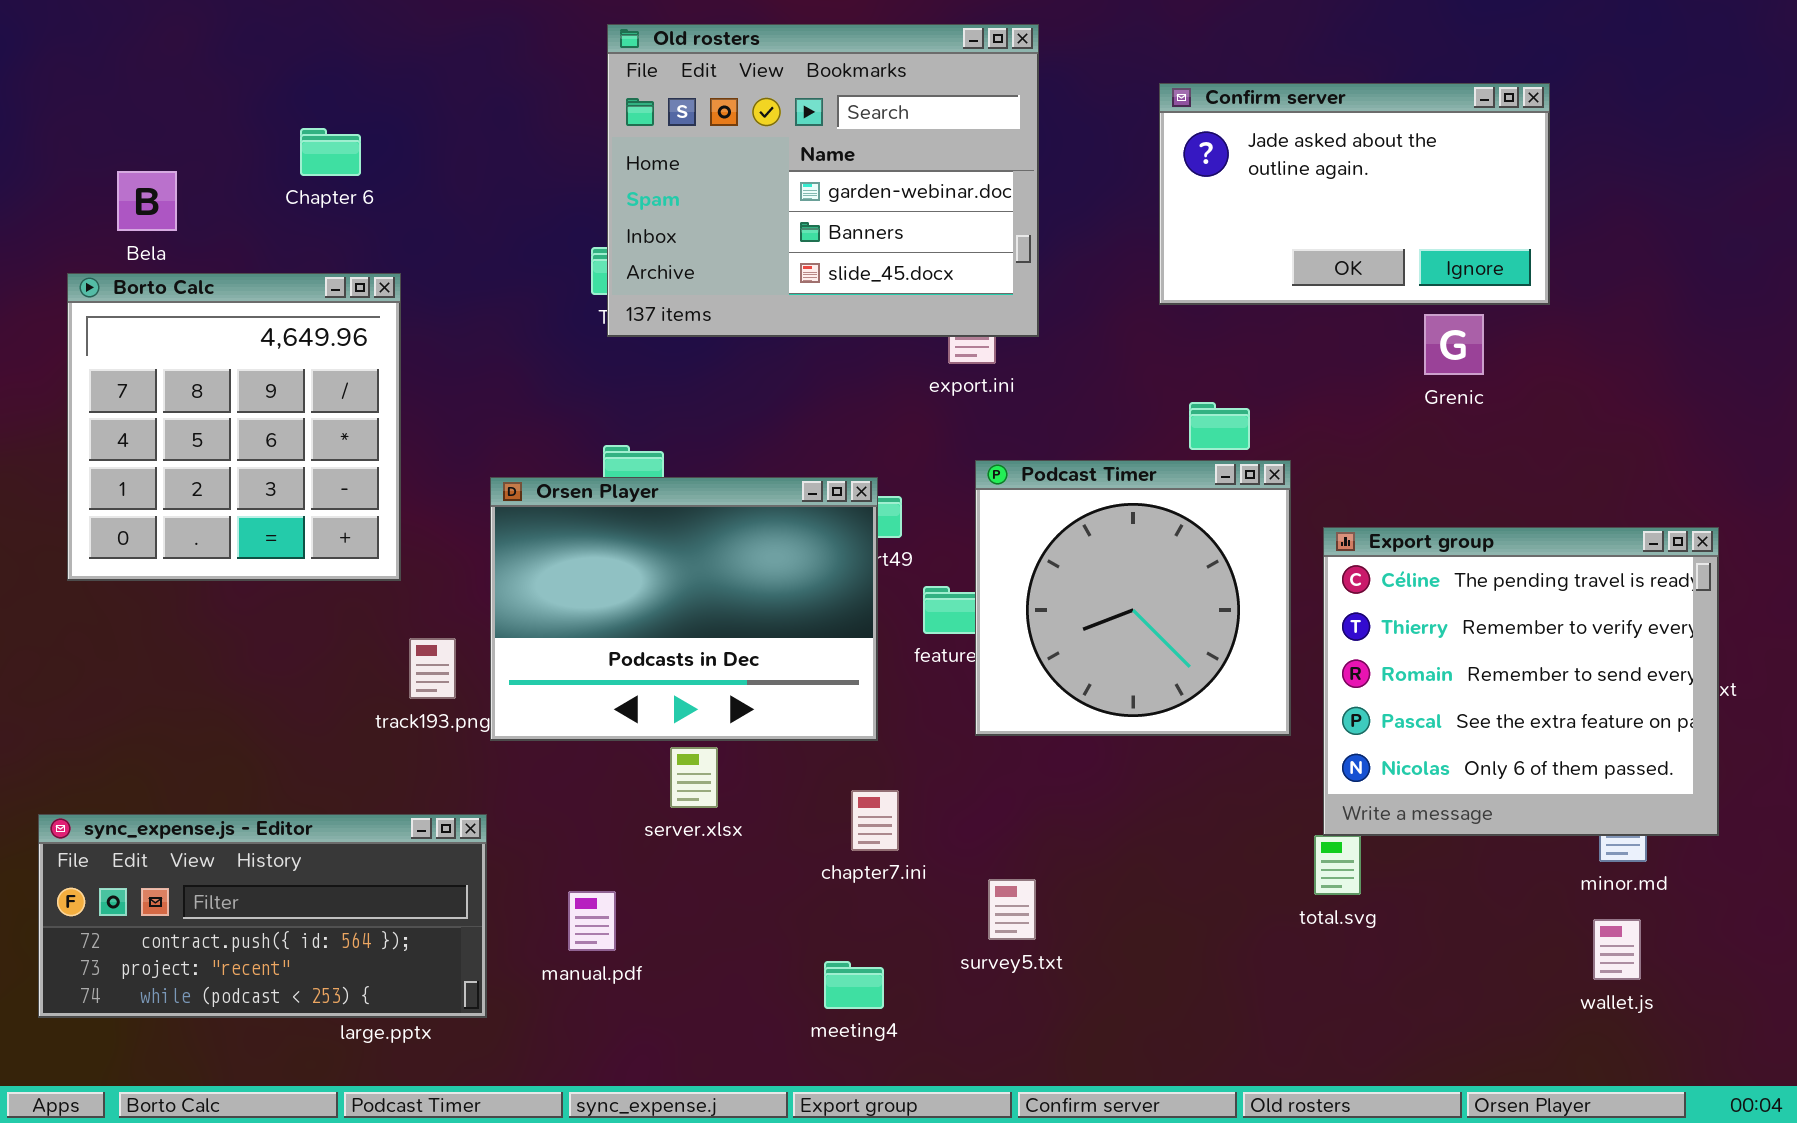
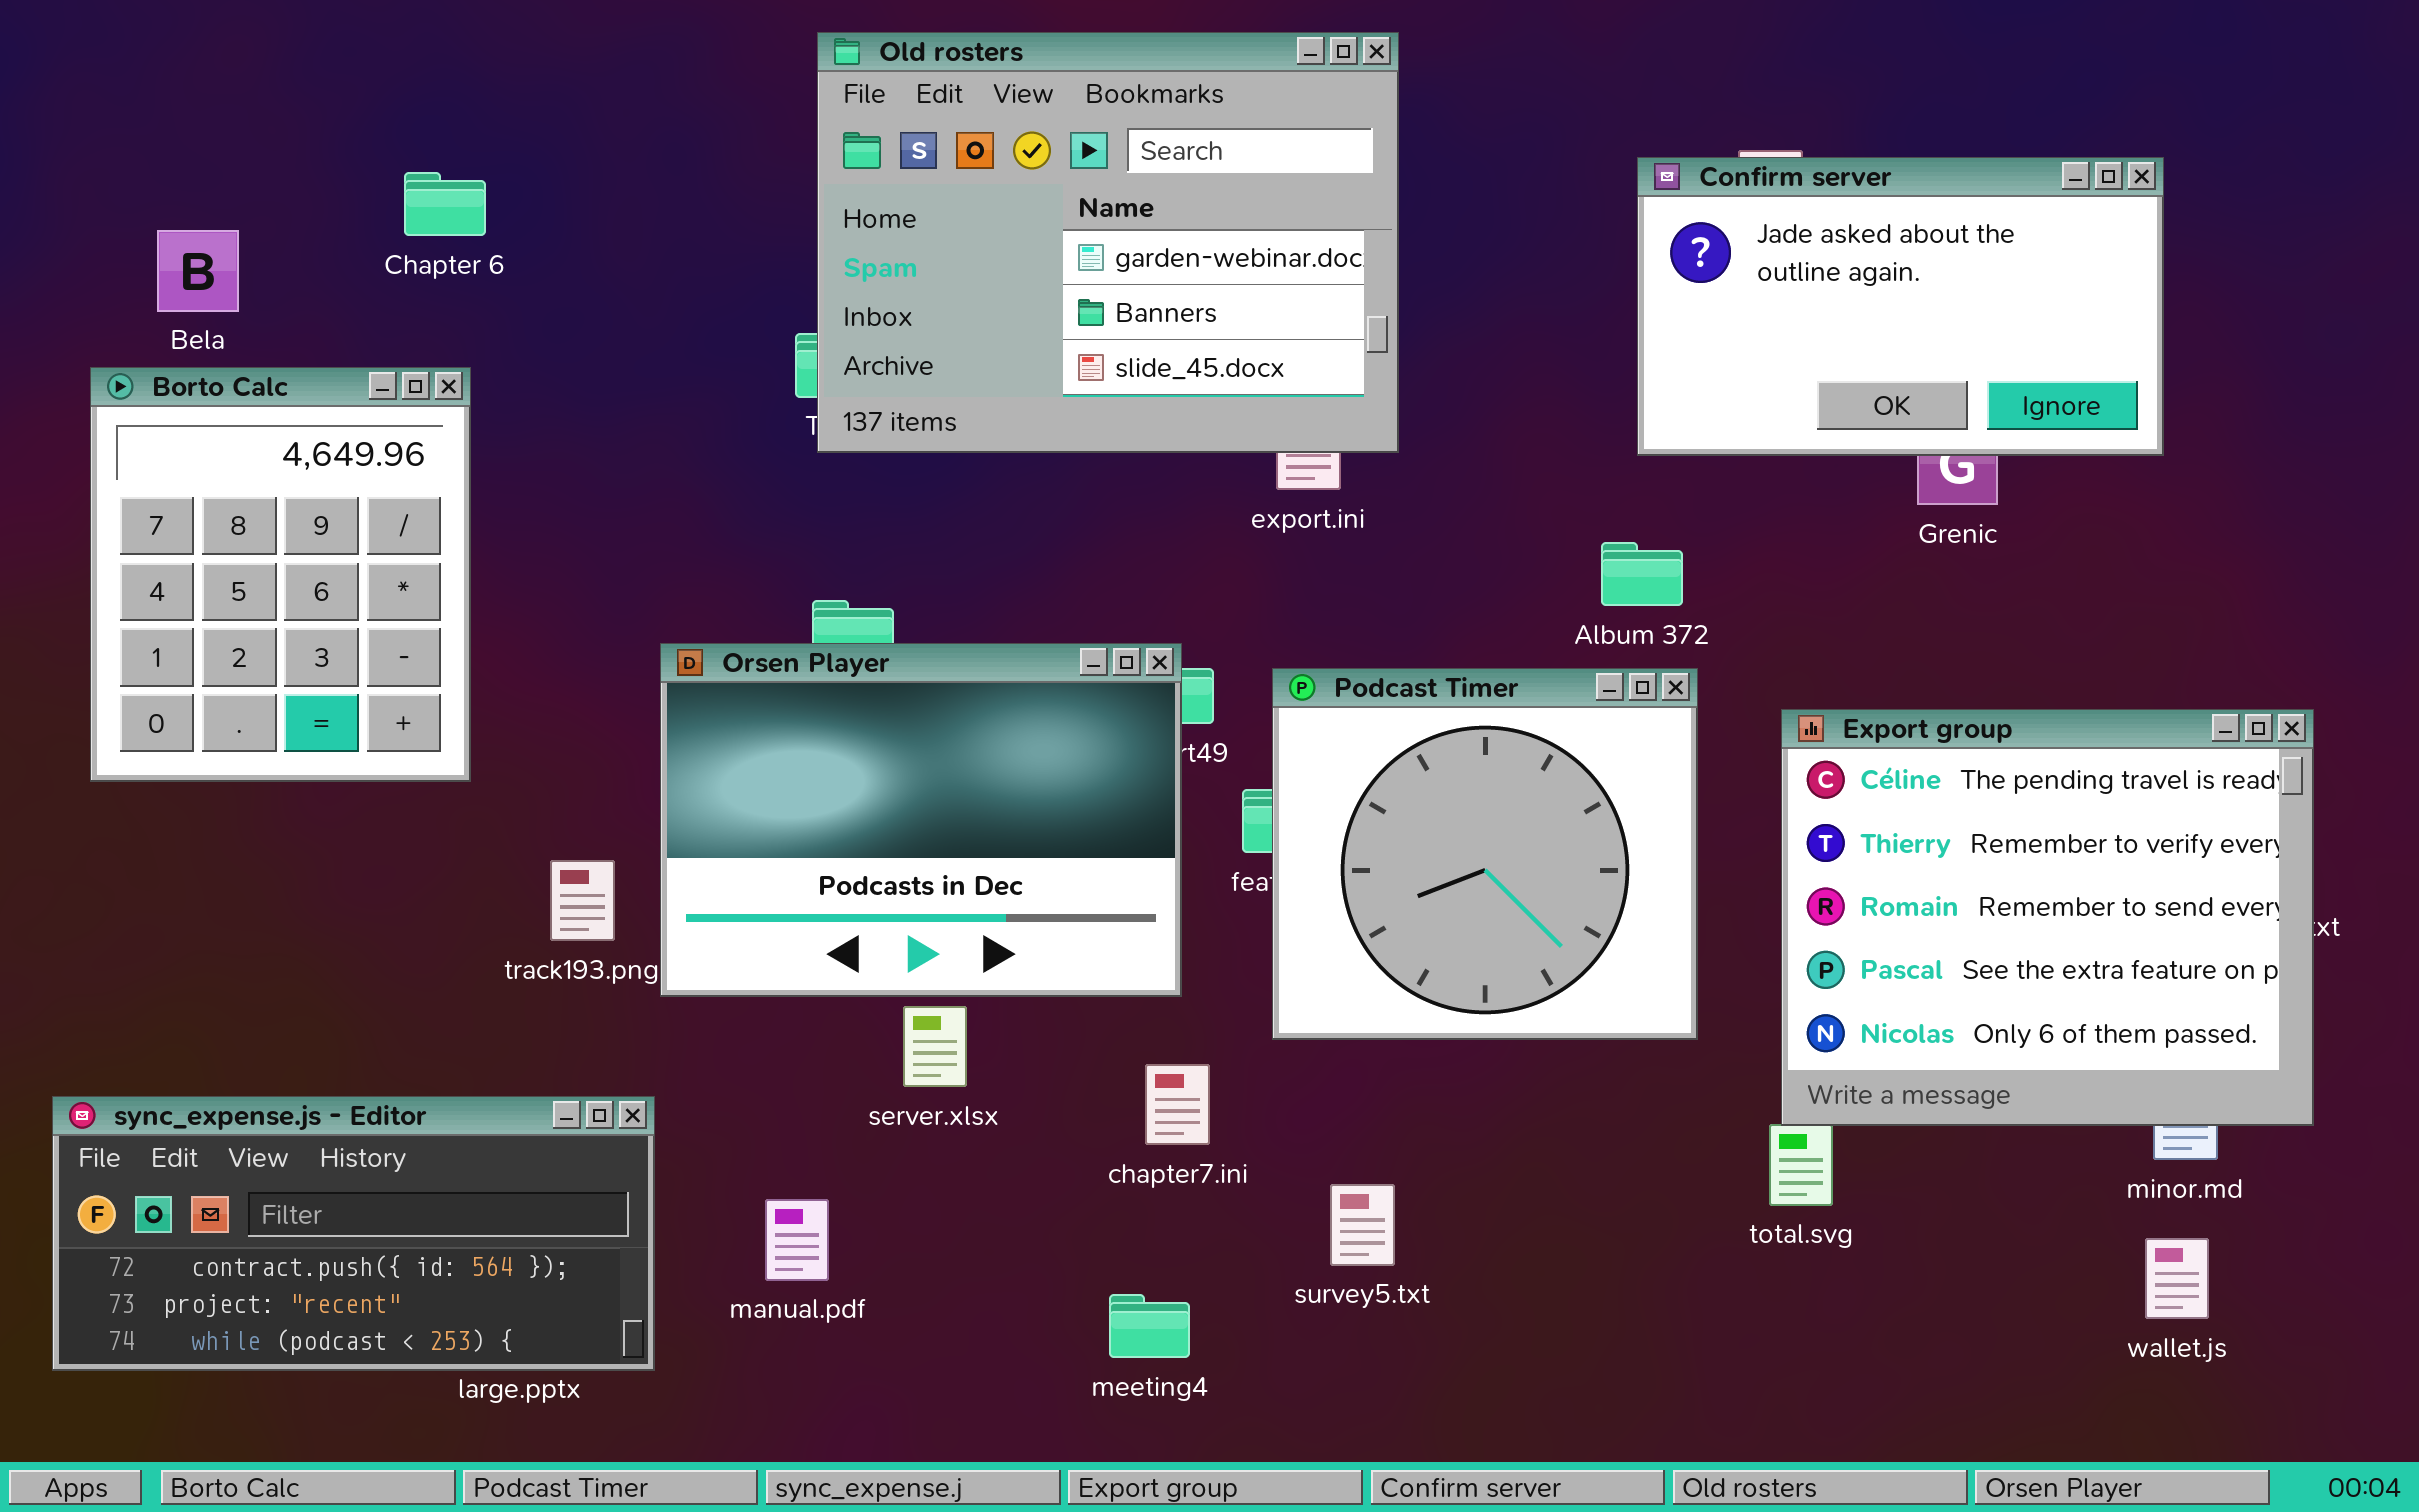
Confirm server: [1159,83,1550,305] -> [1637,157,2164,456], moved
Borto Calc: [67,273,401,581] -> [90,367,471,782], resized
Podcast Timer: [975,460,1291,736] -> [1272,668,1698,1040], moved

